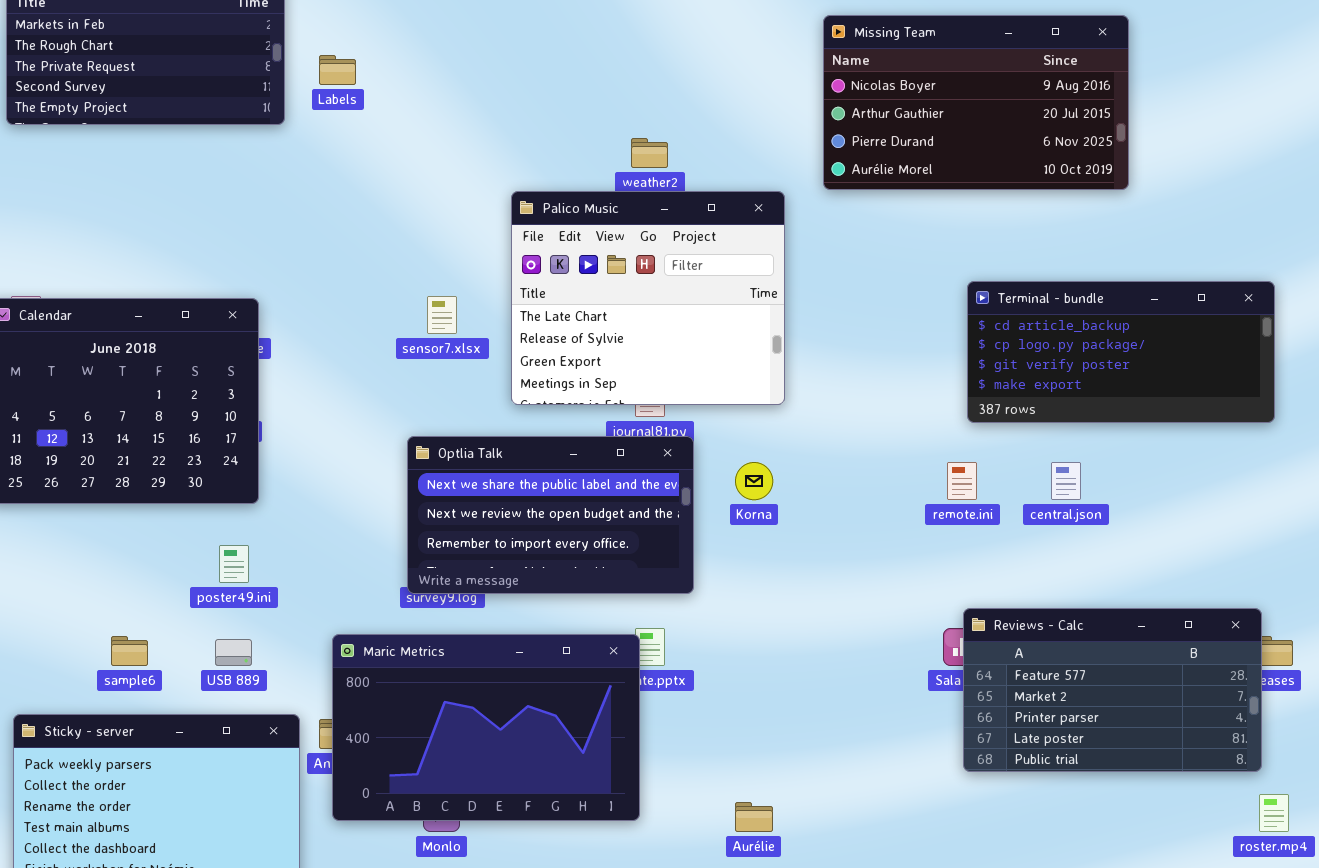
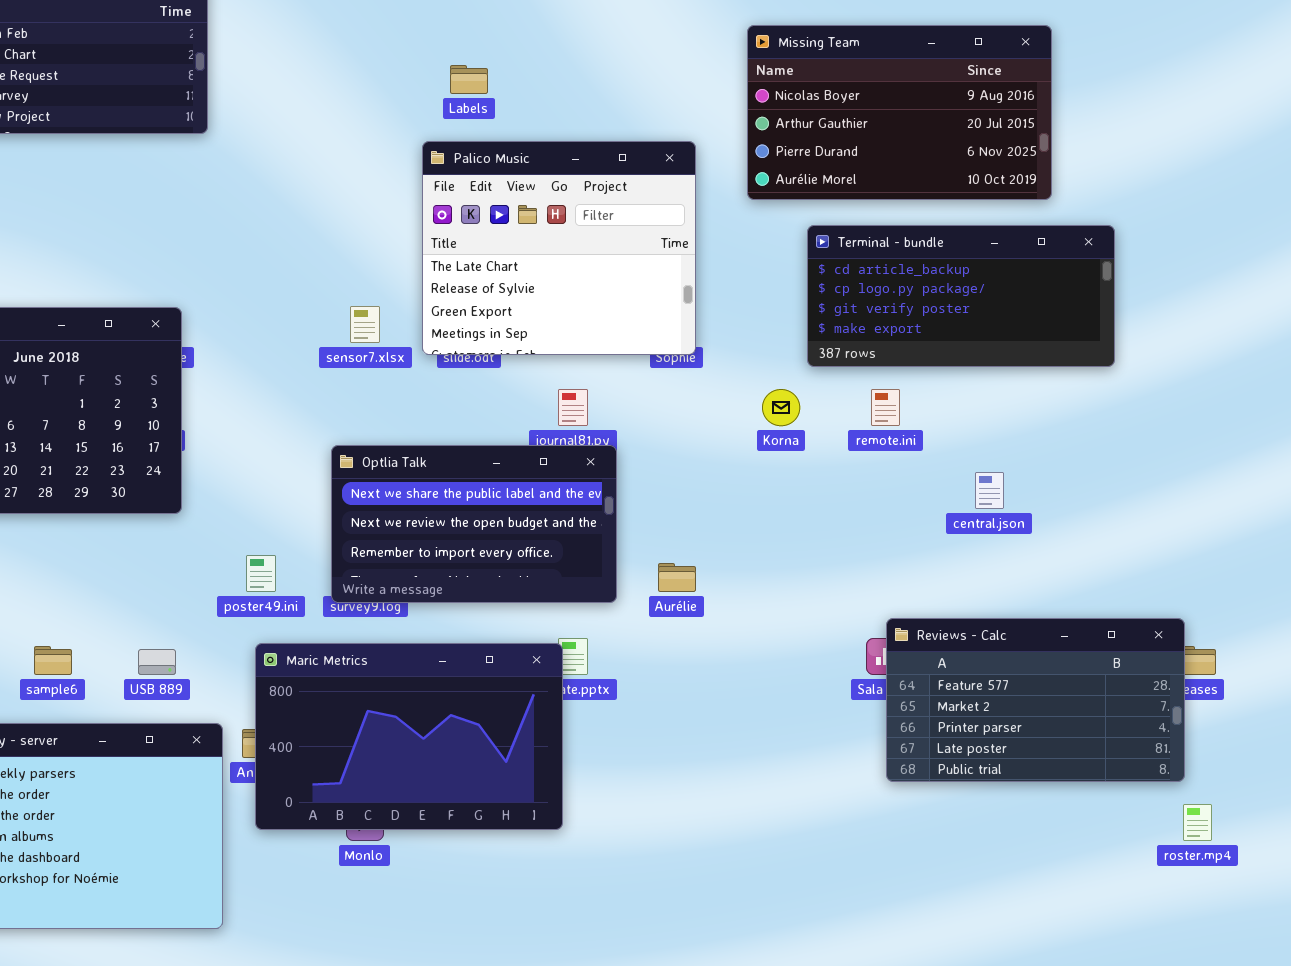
Labels: [319,55,356,85] -> [450,65,488,94], moved
Palico Music: [511,191,785,405] -> [422,141,696,355], moved
Terminal - bundle: [967,281,1275,423] -> [807,225,1115,367], moved
Korna: [735,462,773,500] -> [762,389,800,426], moved
remote.ini: [947,462,977,500] -> [871,389,900,426], moved
poster49.ini: [219,545,249,583] -> [246,555,276,592], moved
Aurélie: [735,802,773,832] -> [658,563,696,592], moved

